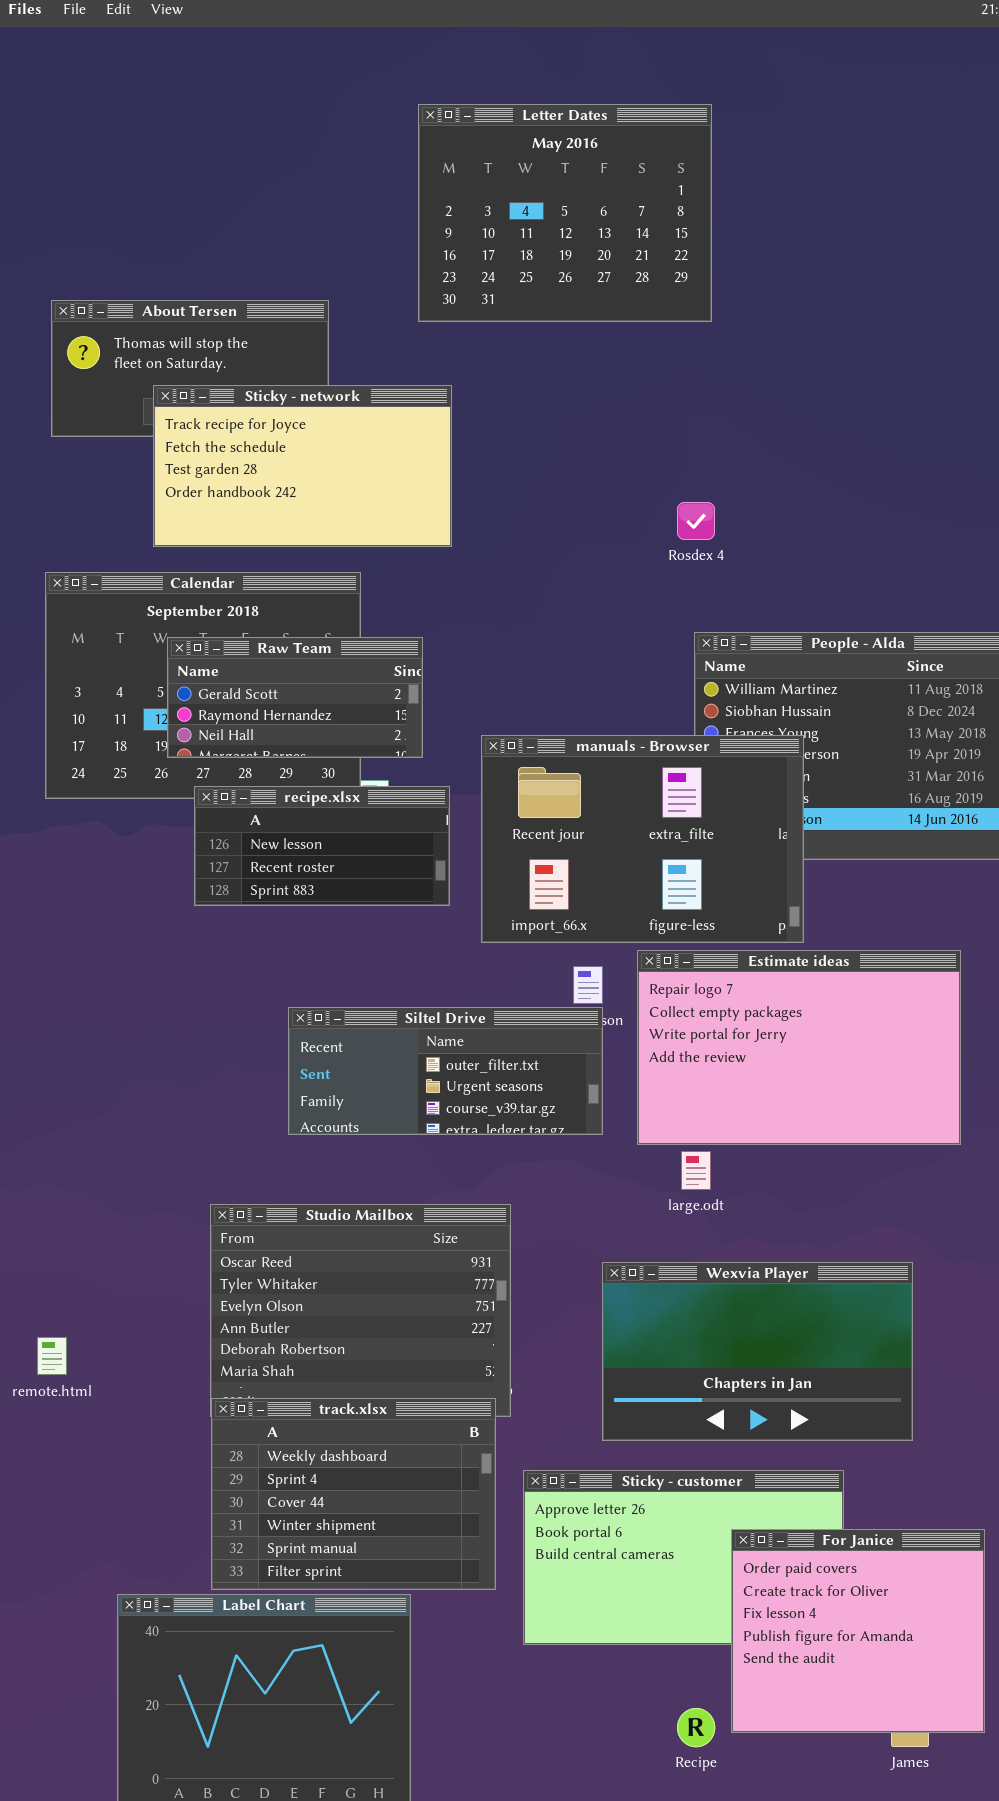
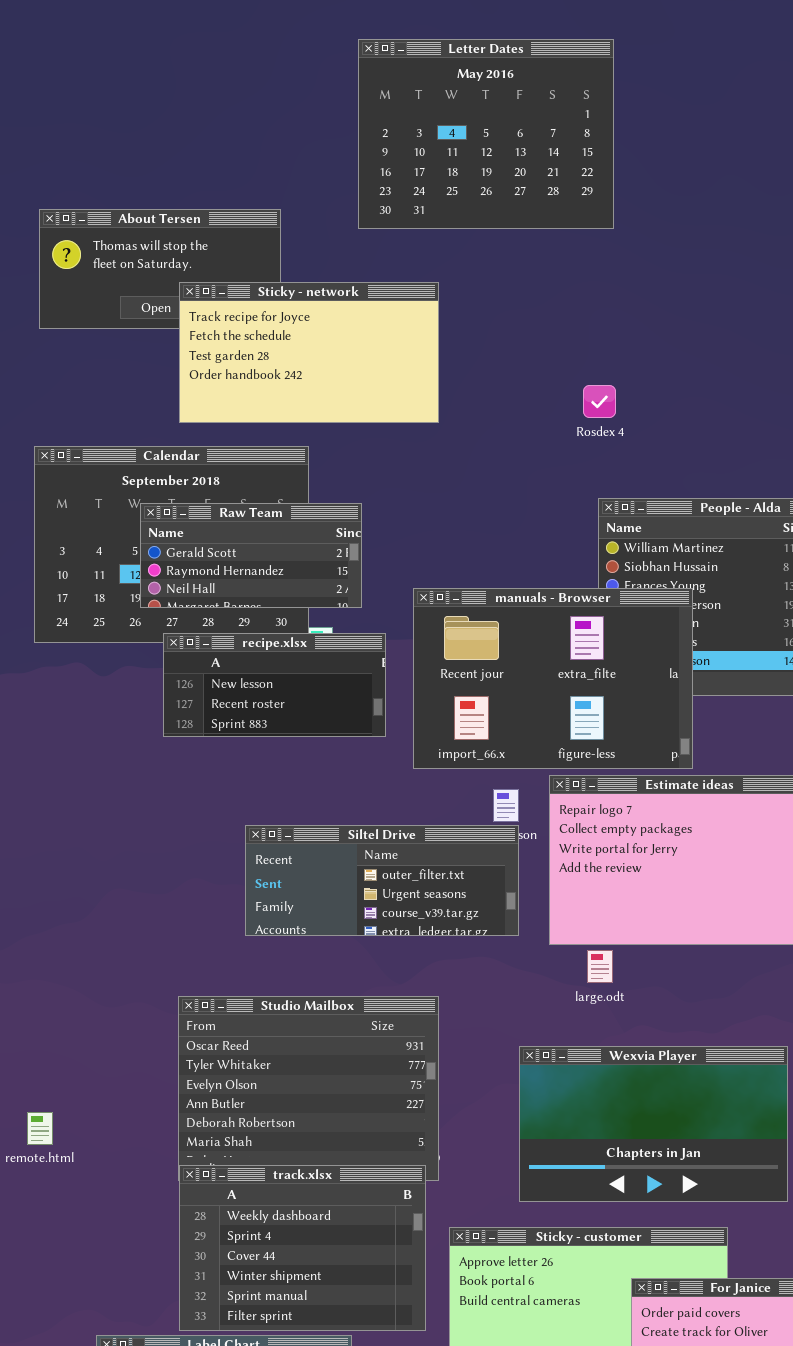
Sticky - network: [153,385,452,547] -> [179,282,439,423], moved

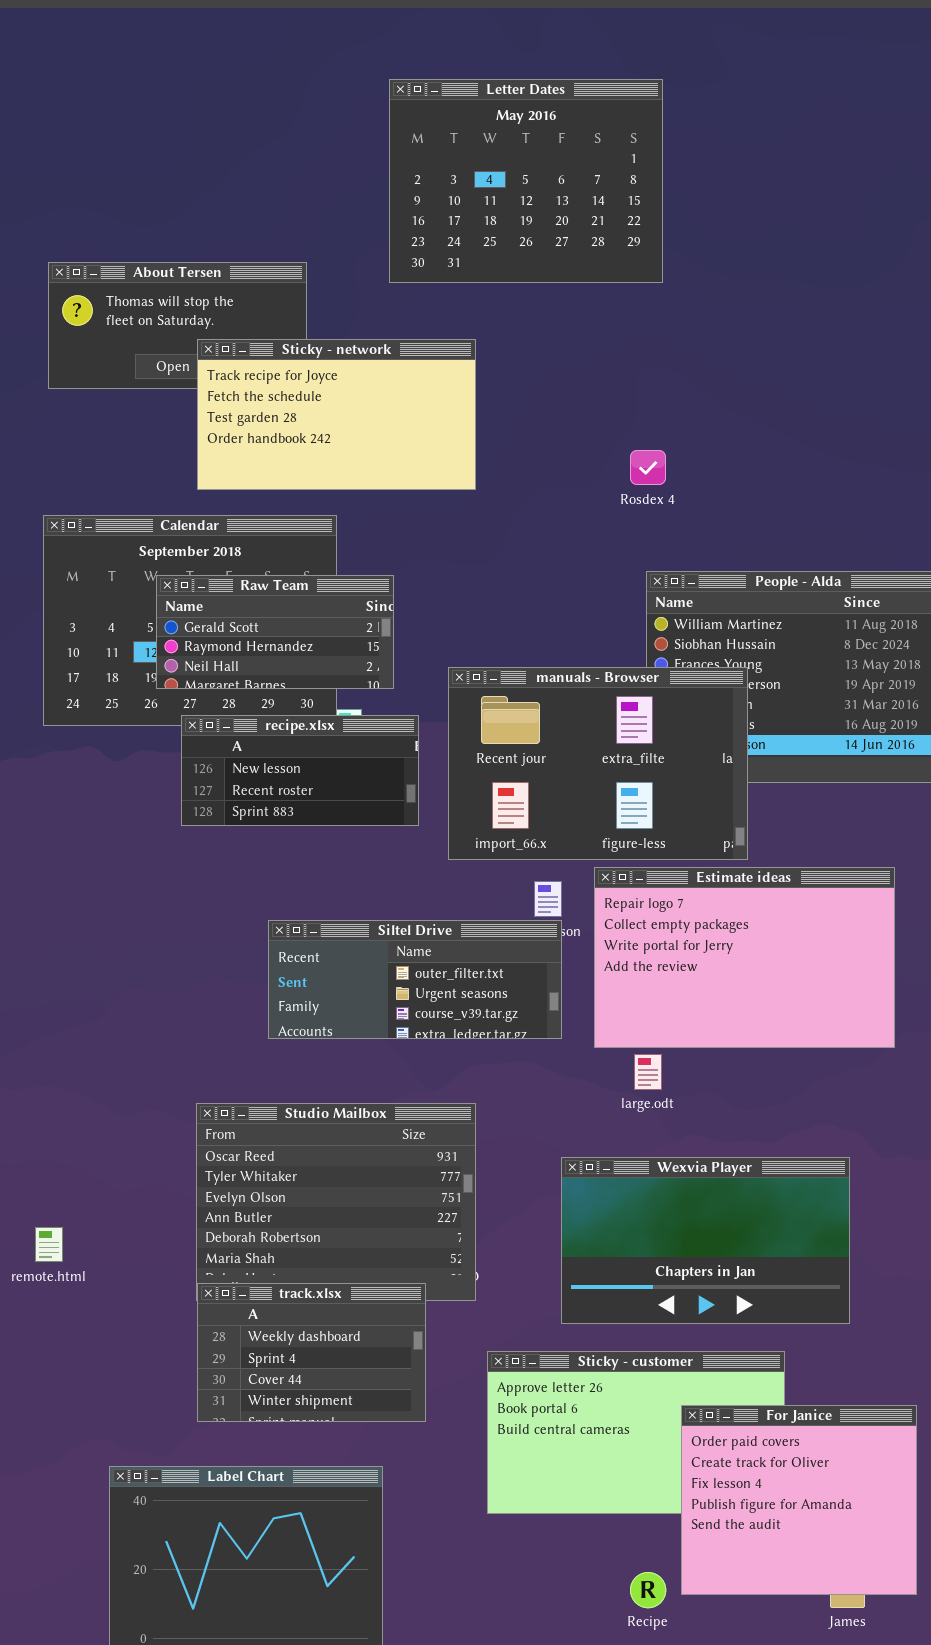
track.xlsx: [179,1165,426,1331] -> [197,1283,426,1422], resized

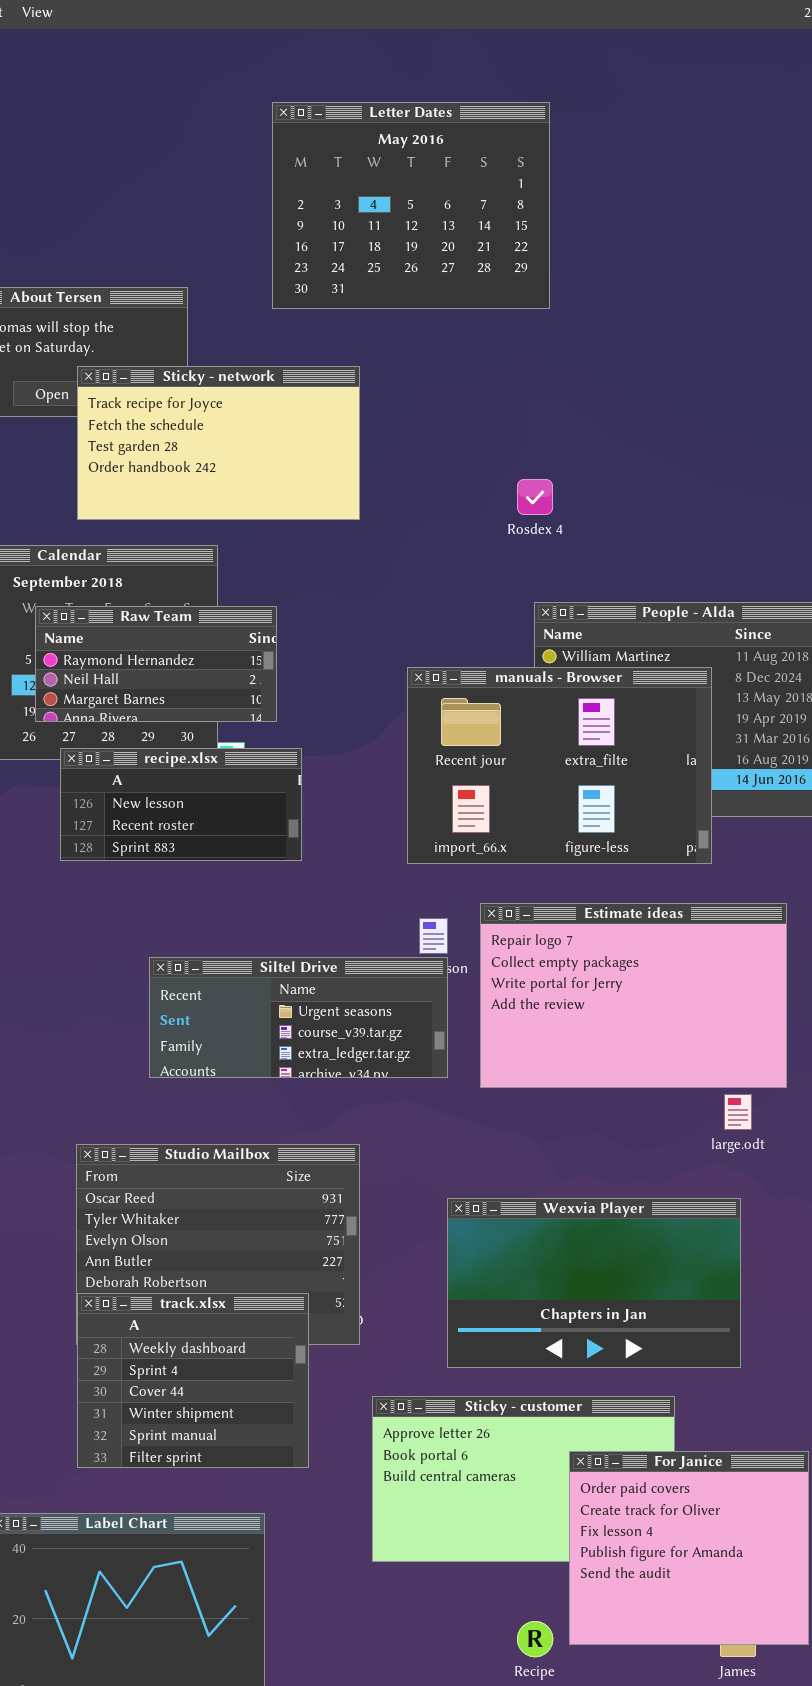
Raw Team: [156,575,394,689] -> [35,606,277,722], scrolled down 1 row
manuals - Browser: [448,667,748,860] -> [407,667,712,864], moved
Siltel Drive: [268,920,562,1039] -> [149,957,448,1078], scrolled down 1 row
large.odt: [634,1054,662,1090] -> [724,1094,752,1130], moved
track.xlsx: [197,1283,426,1422] -> [77,1293,309,1468], resized

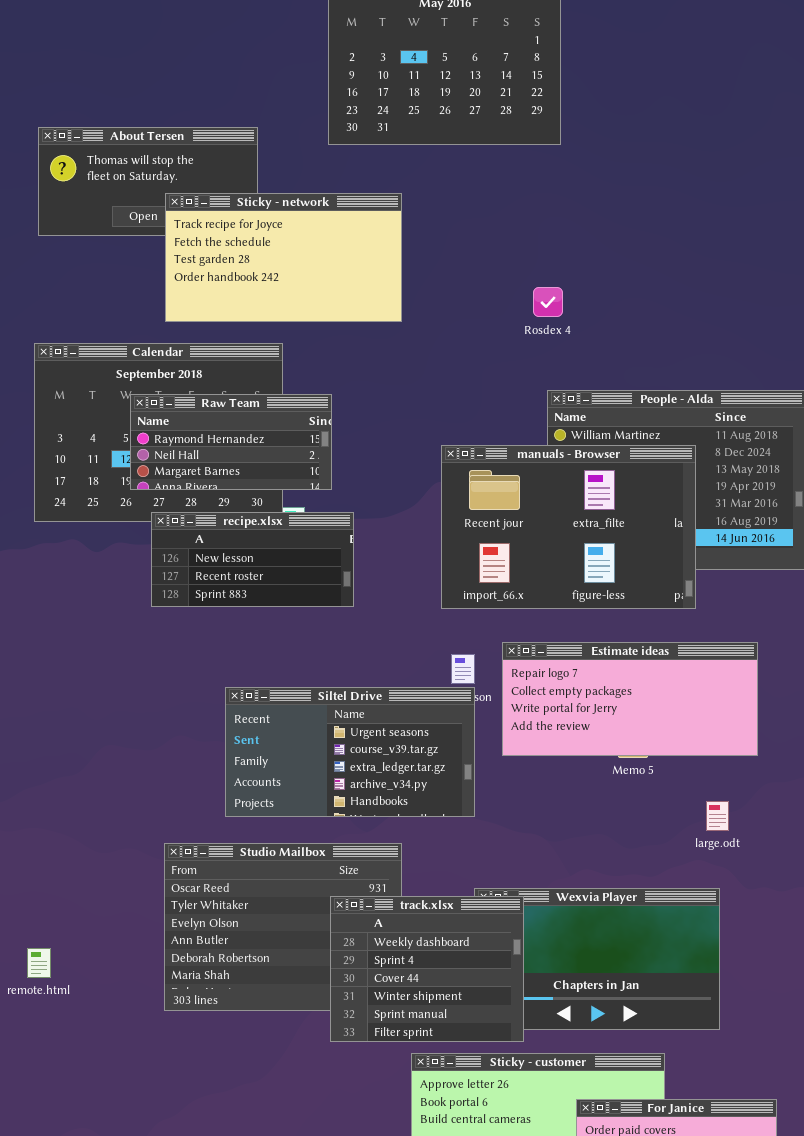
Estimate ideas: [480,903,787,1088] -> [502,642,758,756], resized
Siltel Drive: [149,957,448,1078] -> [225,687,475,817], resized
track.xlsx: [77,1293,309,1468] -> [330,896,524,1042], moved

